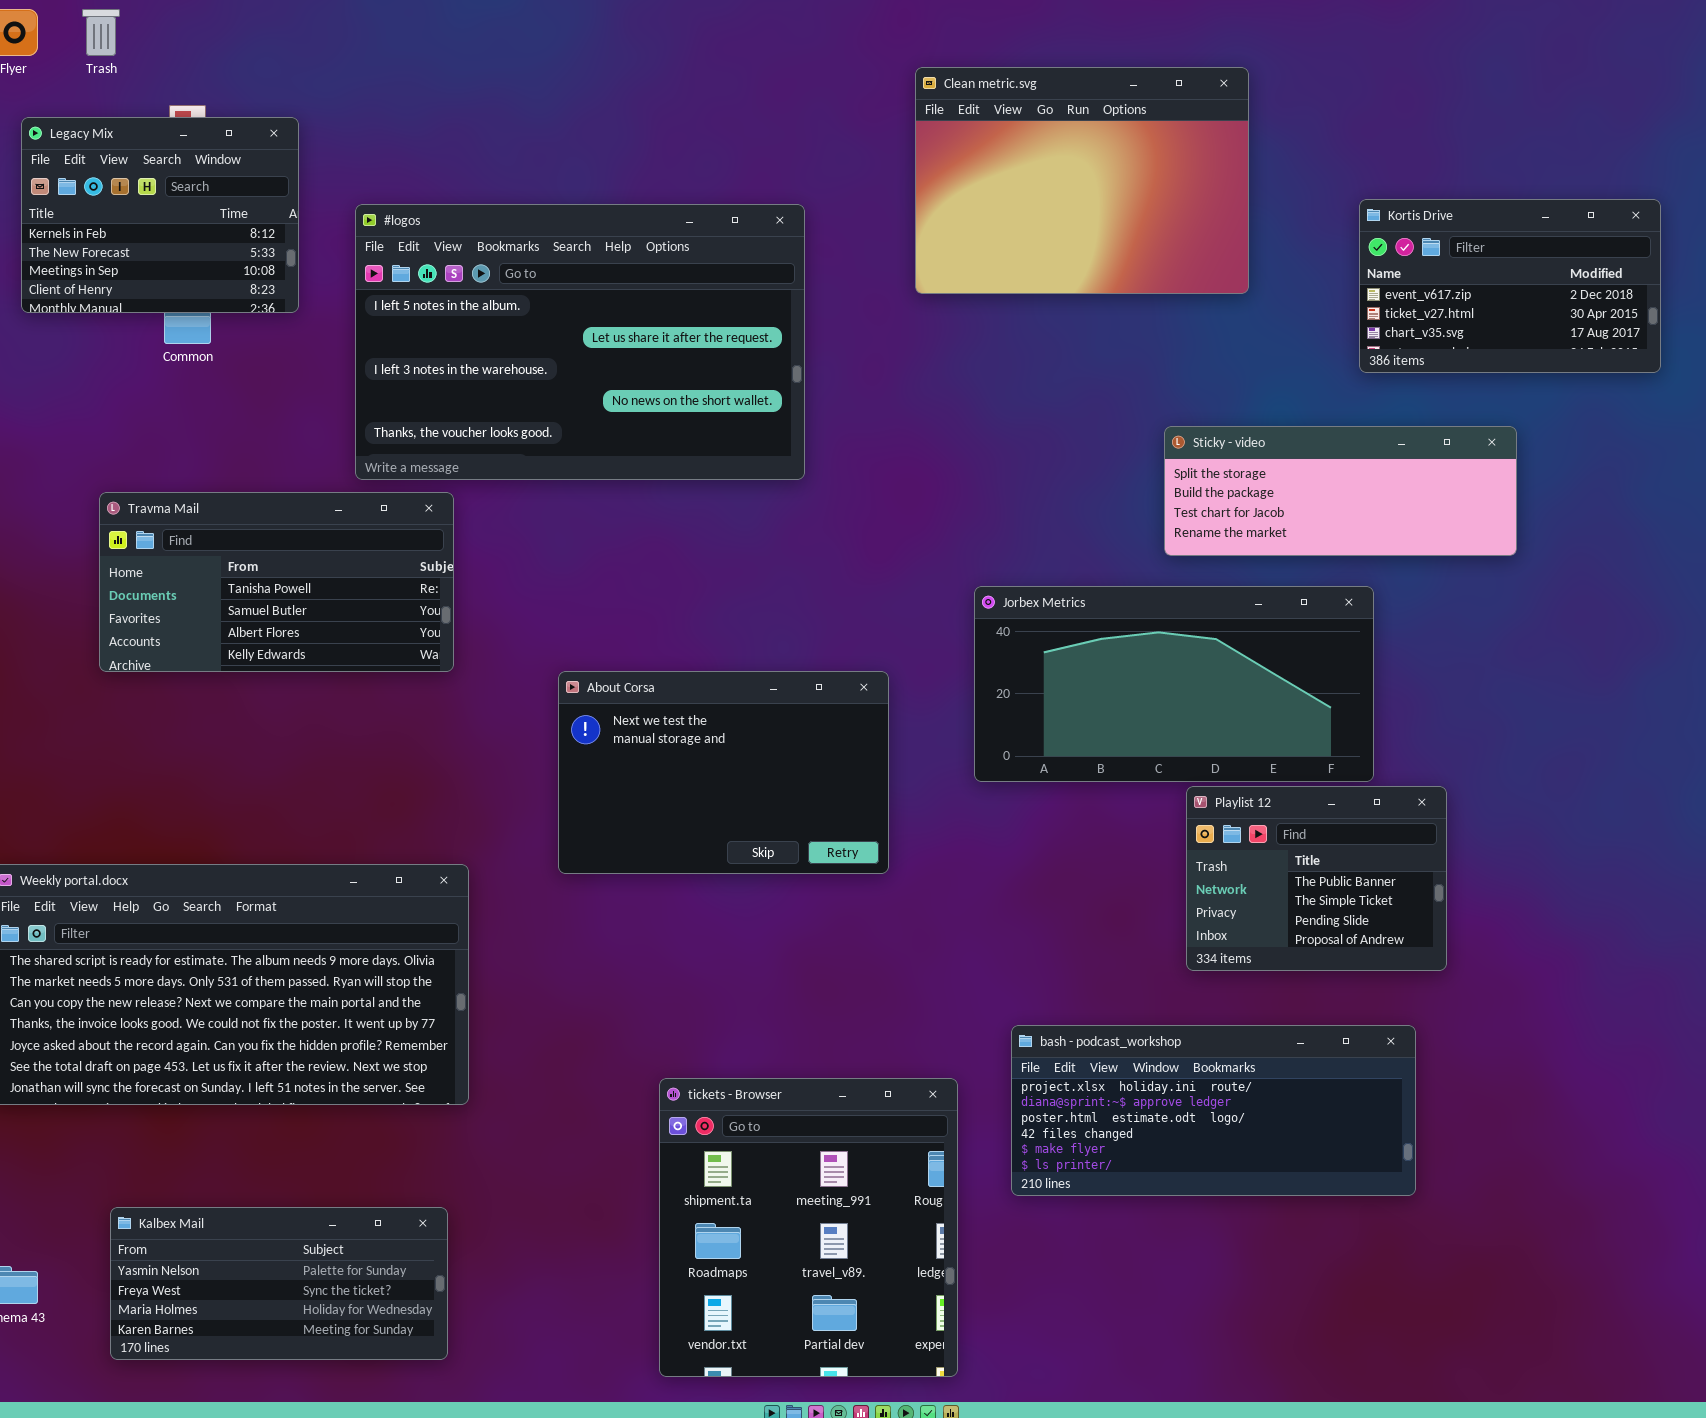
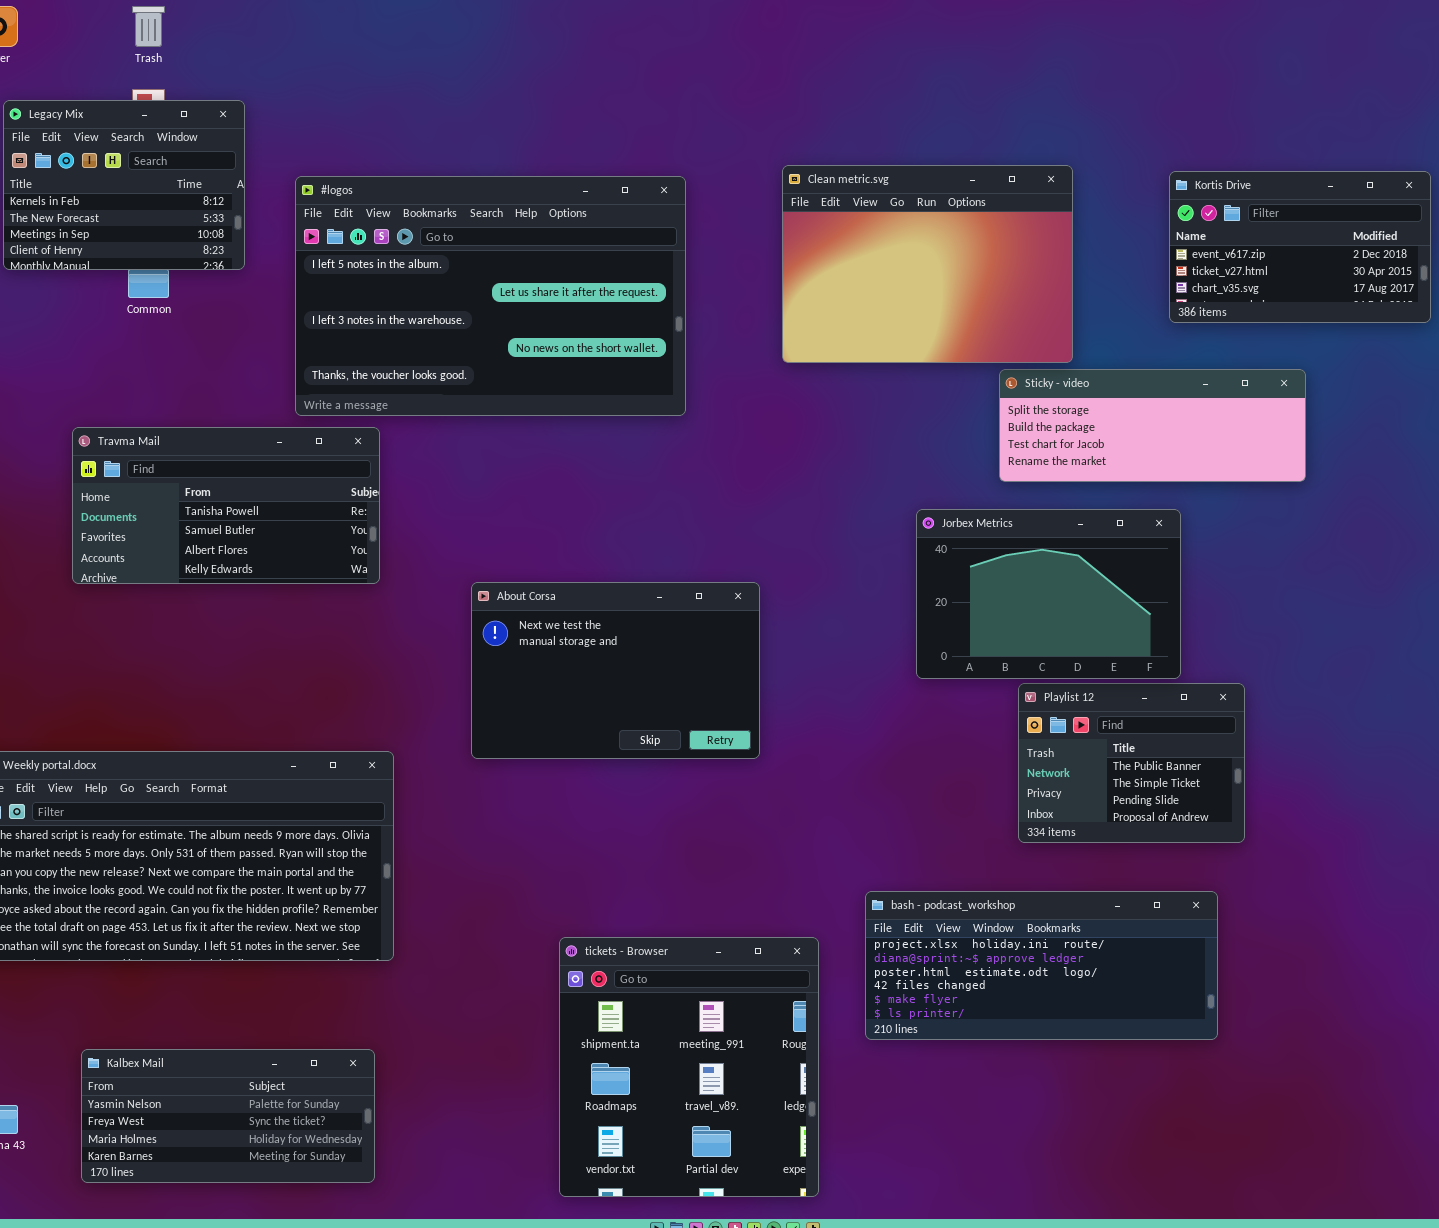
Trash: [82,9,120,56] -> [132,6,165,47], moved
Clean metric.svg: [915,67,1249,294] -> [782,165,1073,363], moved
Jorbex Metrics: [974,586,1374,782] -> [916,509,1181,679], resized

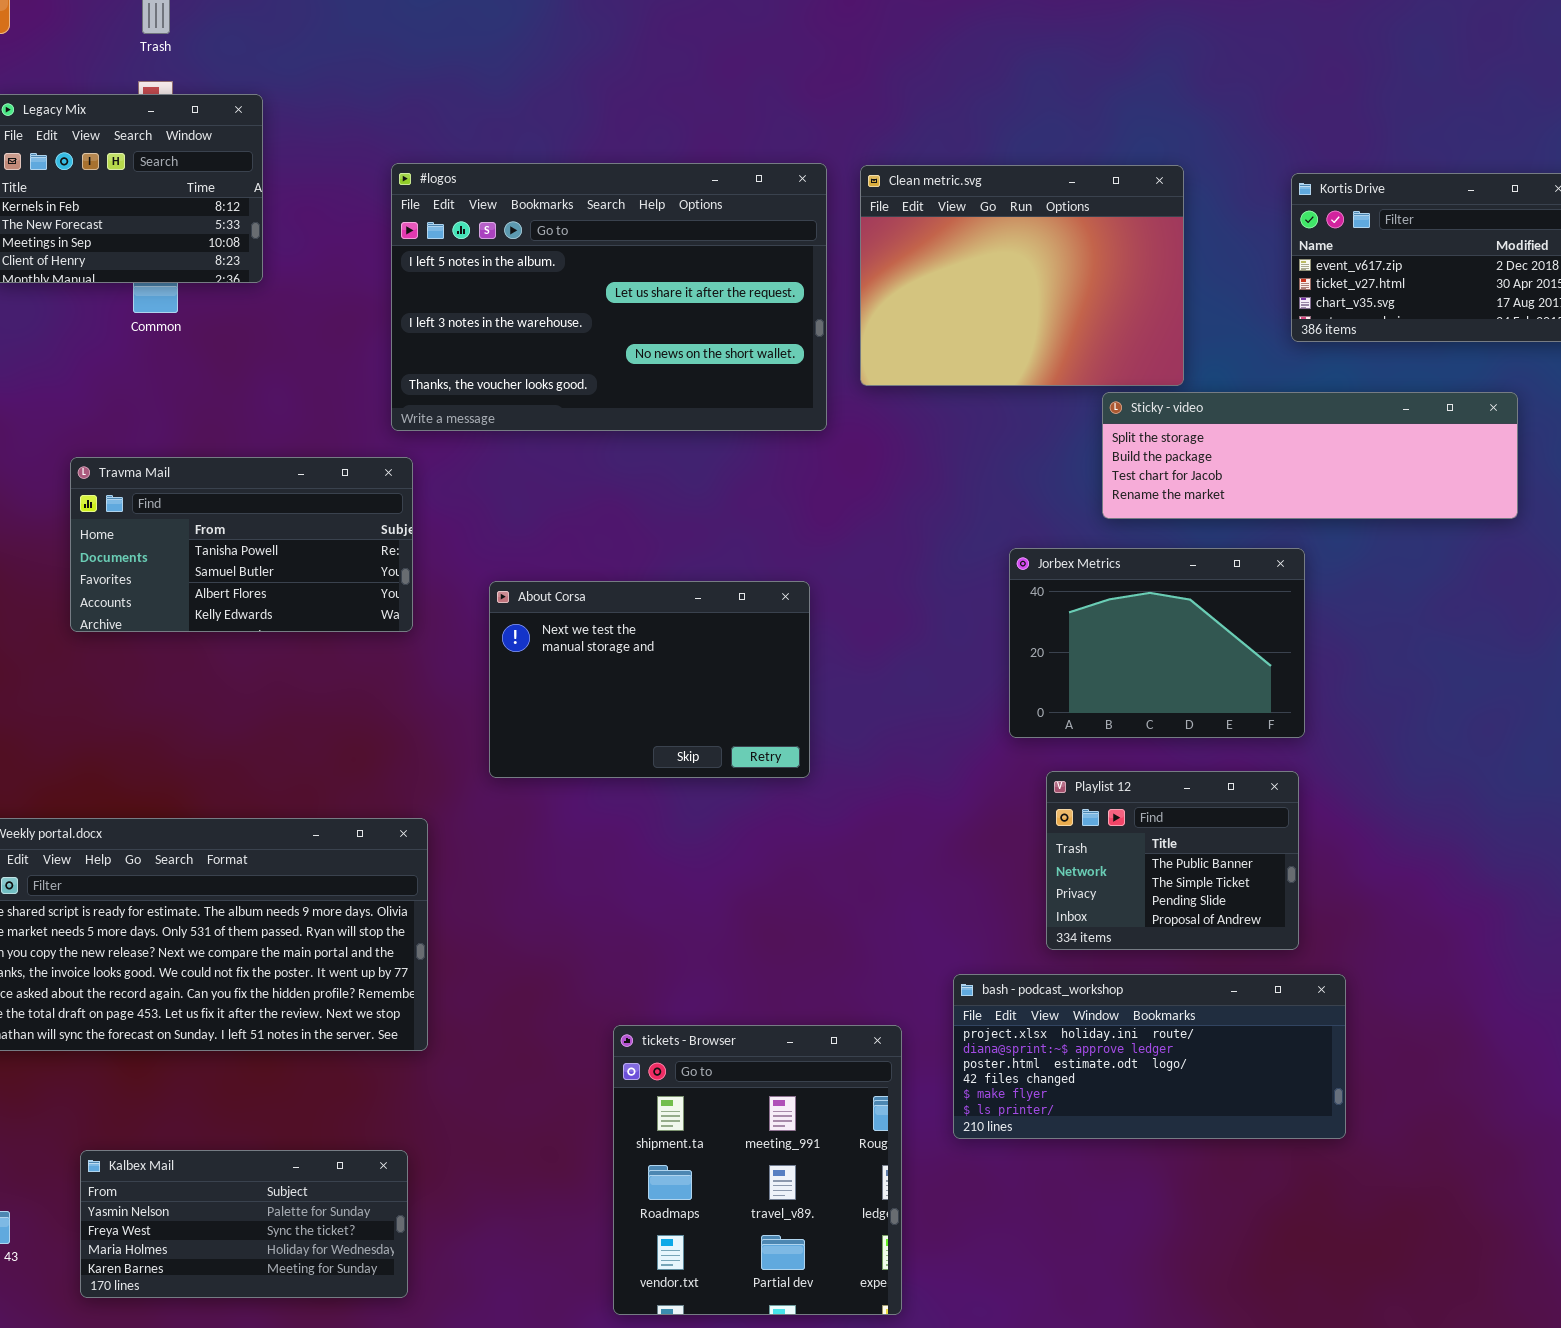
#logos: [295,176,686,416] -> [391,163,827,431], moved
Sticky - video: [999,369,1306,482] -> [1102,392,1518,519], resized
About Corsa: [471,582,760,759] -> [489,581,810,778], moved
Playlist 12: [1018,683,1245,843] -> [1046,771,1299,950], moved

